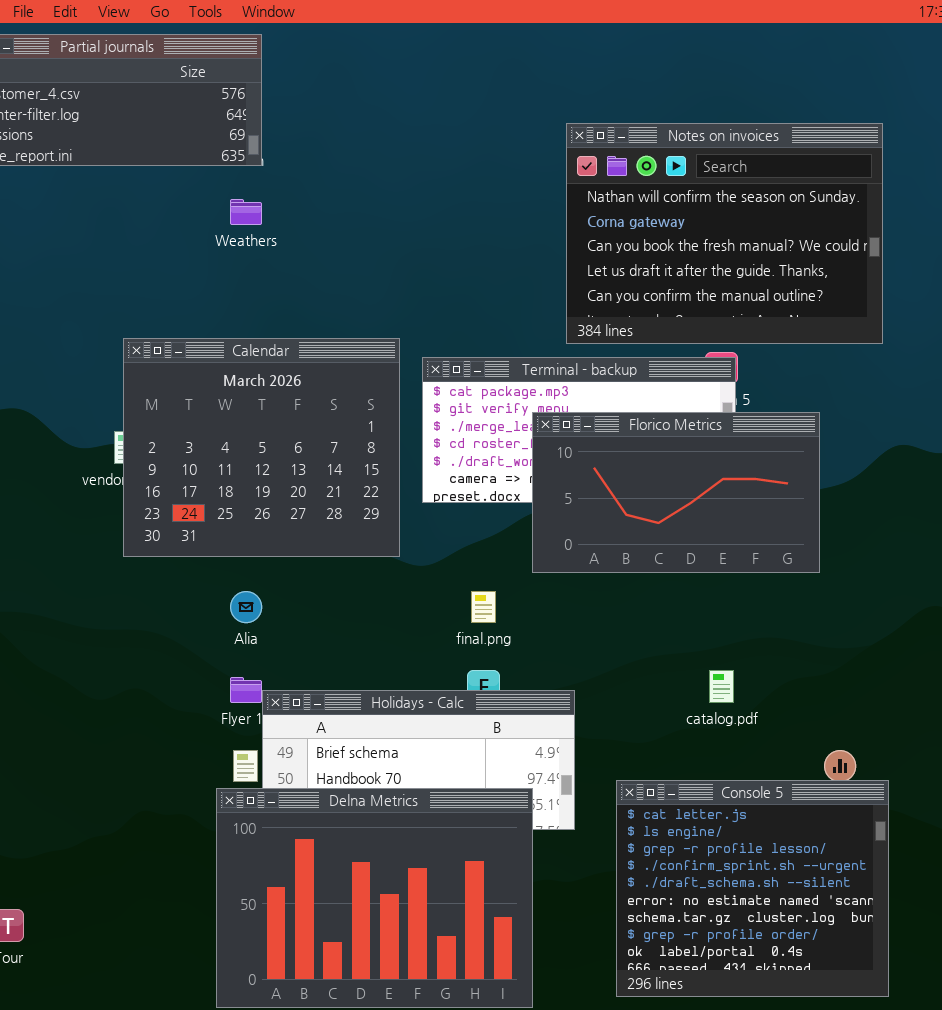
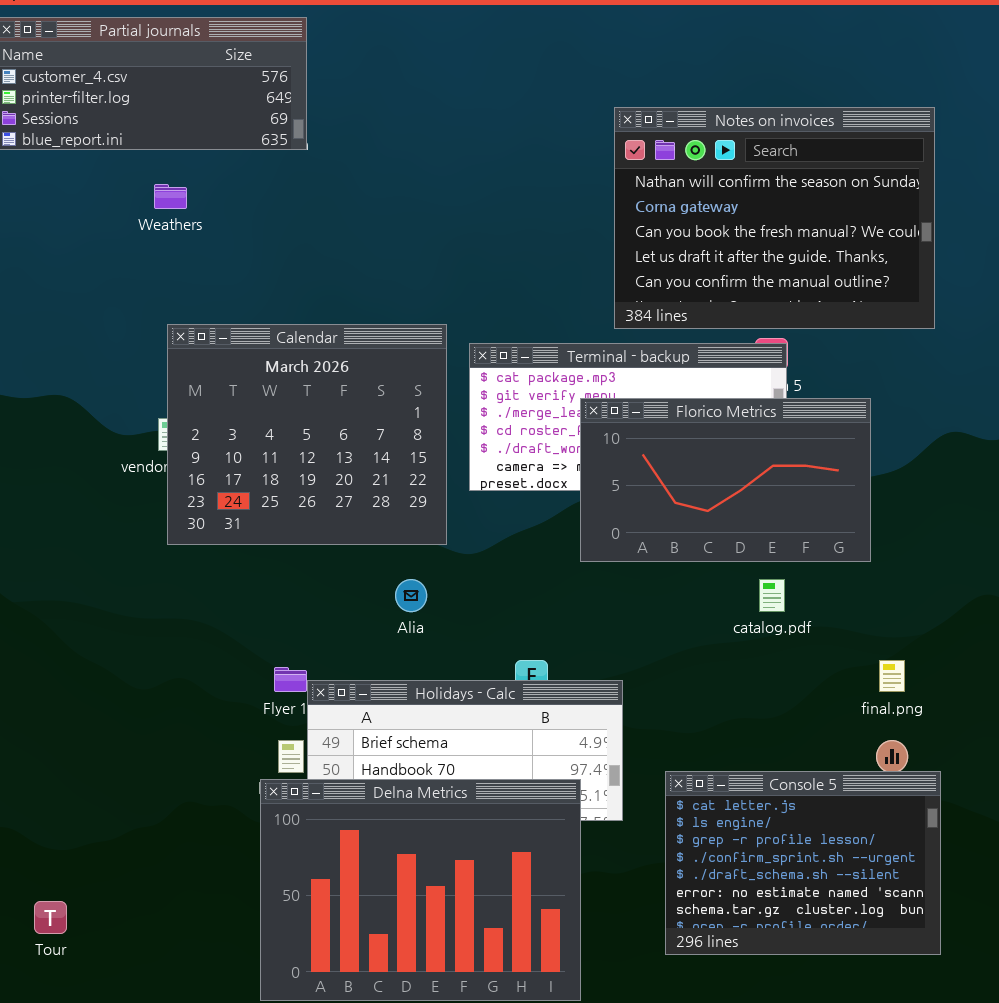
Weathers: [230,199,262,225] -> [154,184,187,209], moved
Alia: [230,591,262,623] -> [395,579,427,612], moved
final.png: [471,591,496,623] -> [879,660,905,692], moved
catalog.pdf: [709,670,734,703] -> [759,579,785,612], moved
Console 5: [616,780,889,997] -> [665,771,941,955], resized

